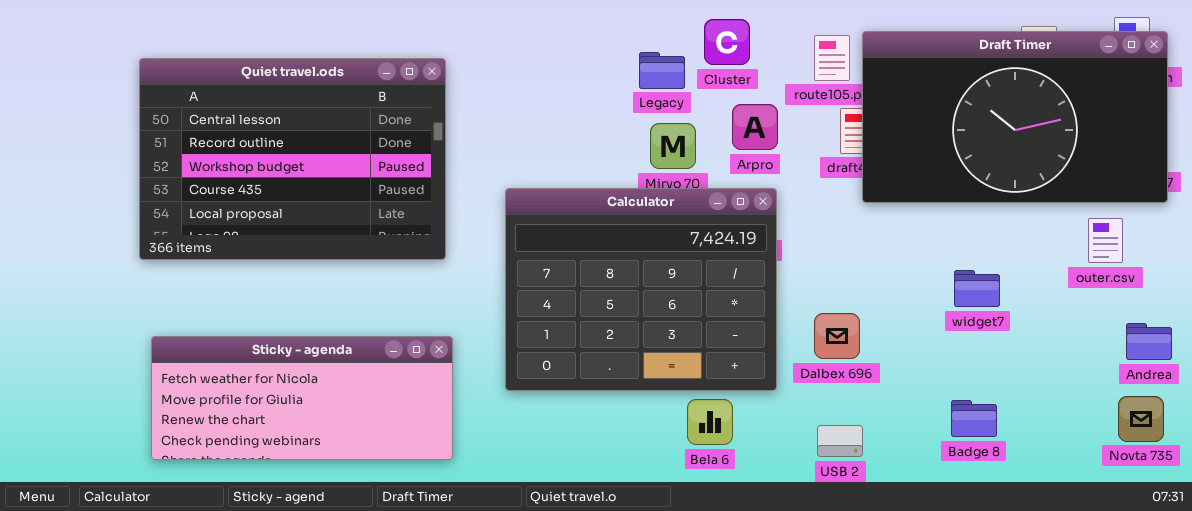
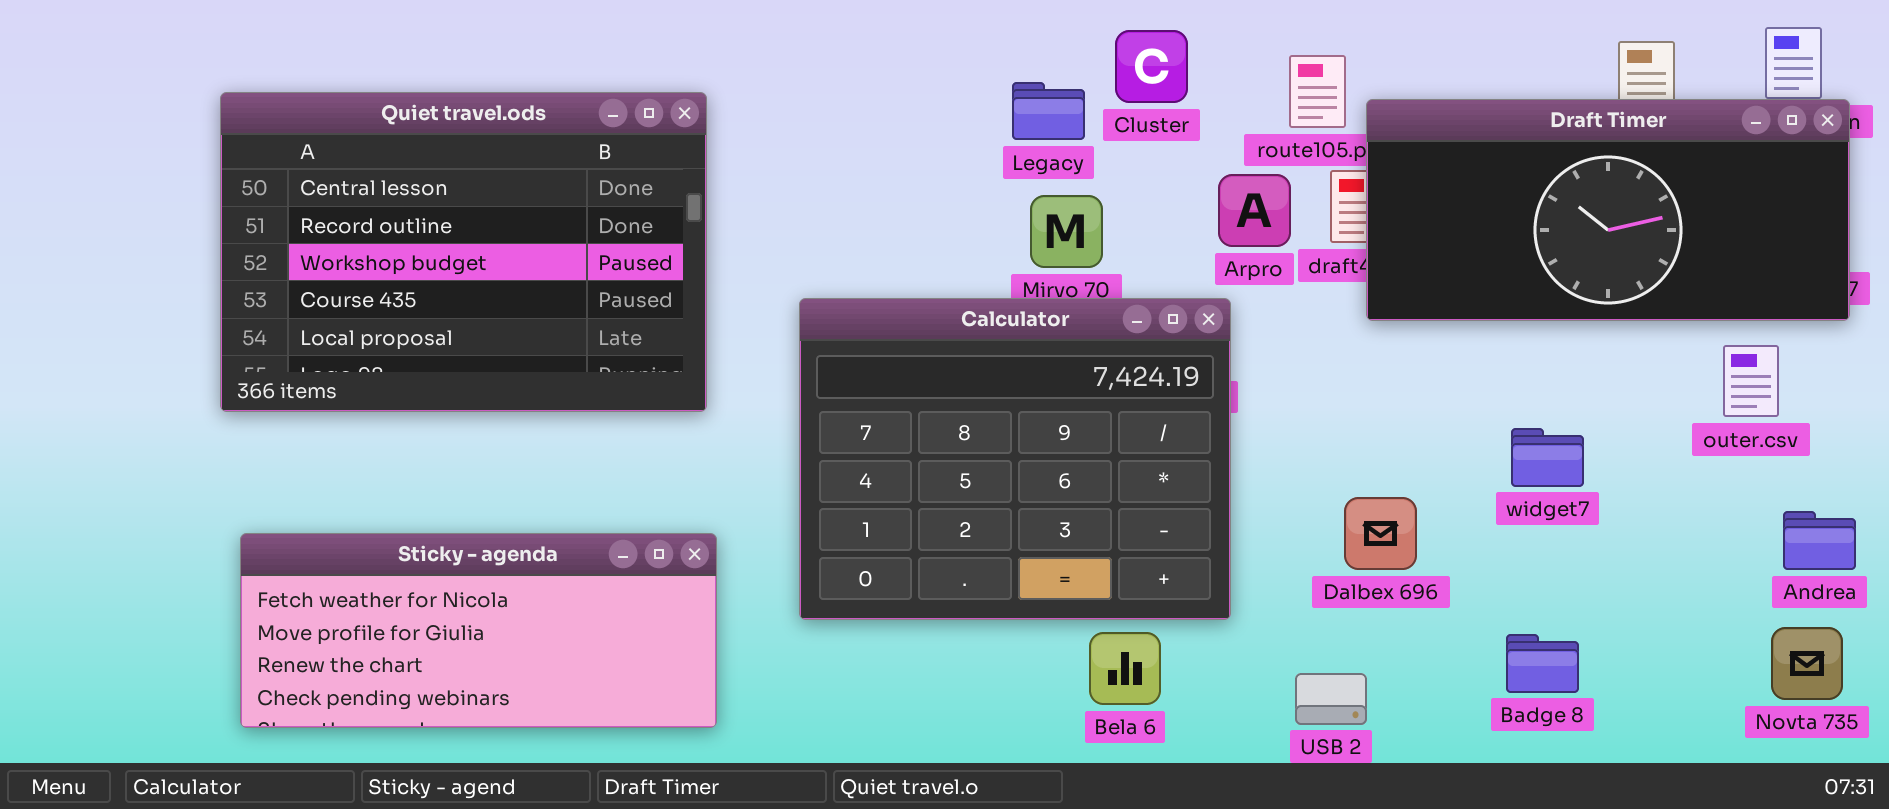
Draft Timer: [862,31,1168,203] -> [1366,99,1850,321], resized
Arpro: [732,104,778,150] -> [1218,174,1291,247], moved
Dalbex 696: [814,313,860,359] -> [1344,497,1417,570], moved

